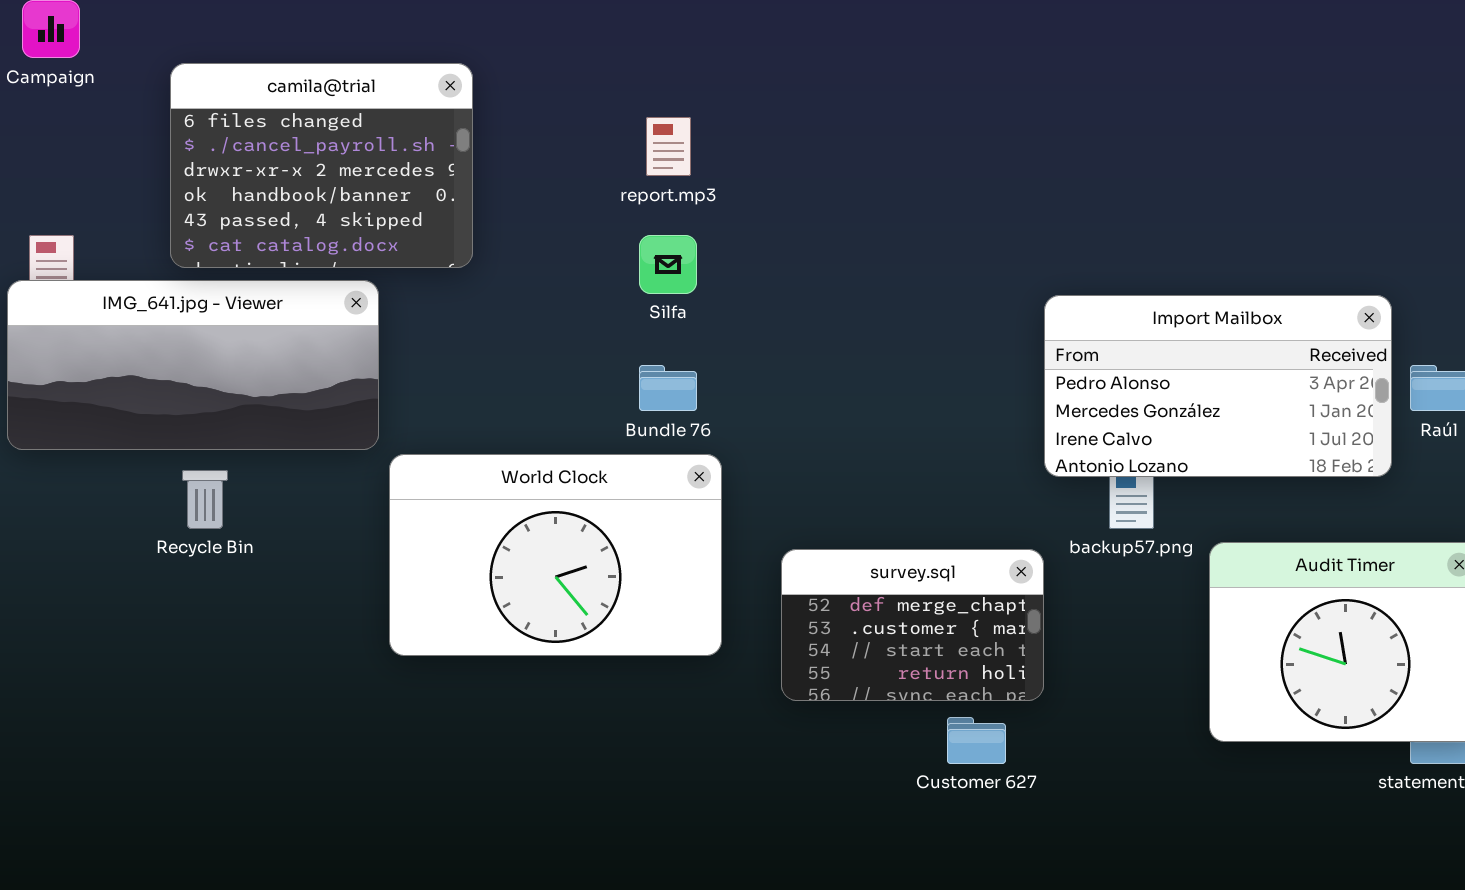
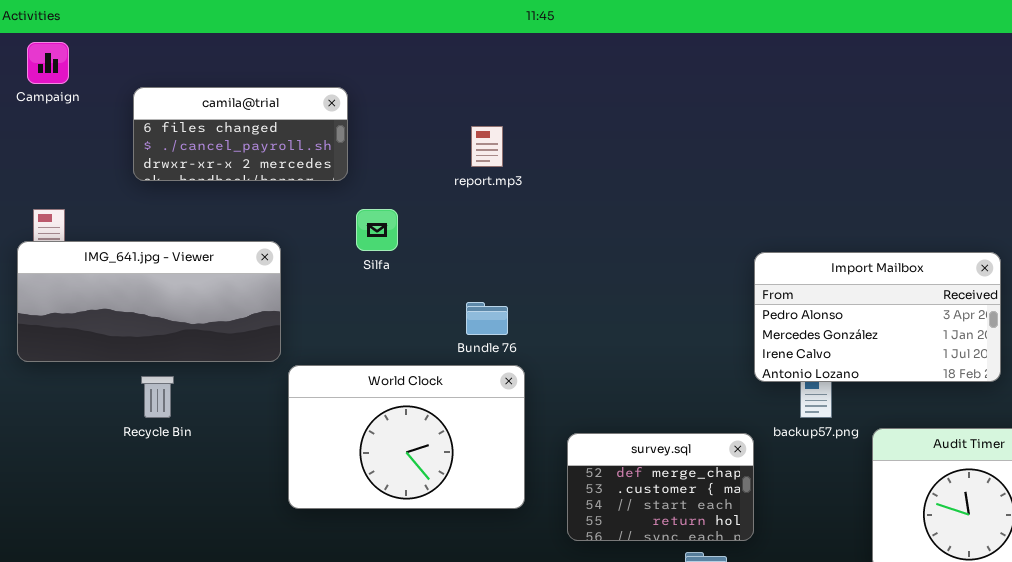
camila@trial: [170,63,473,268] -> [133,87,348,181], resized
Silfa: [639,235,697,294] -> [356,209,398,251], moved

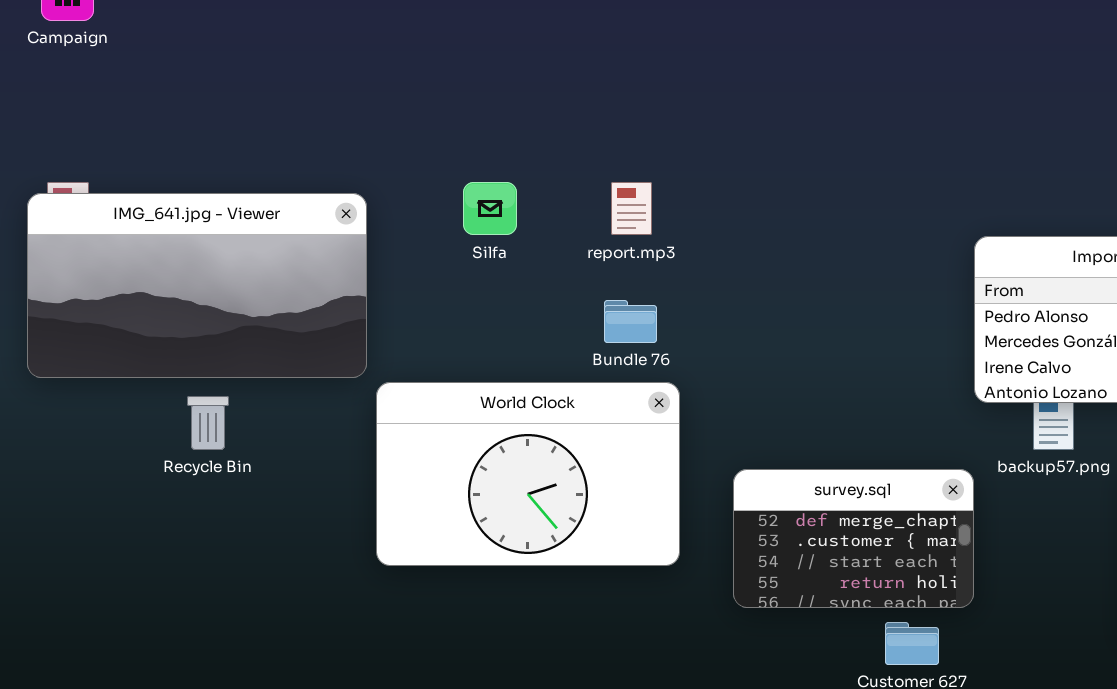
camila@trial: [133,87,348,181] -> none, closed
report.mp3: [471,126,503,167] -> [611,182,652,235], moved
IMG_641.jpg - Viewer: [17,241,281,362] -> [27,193,367,378], resized

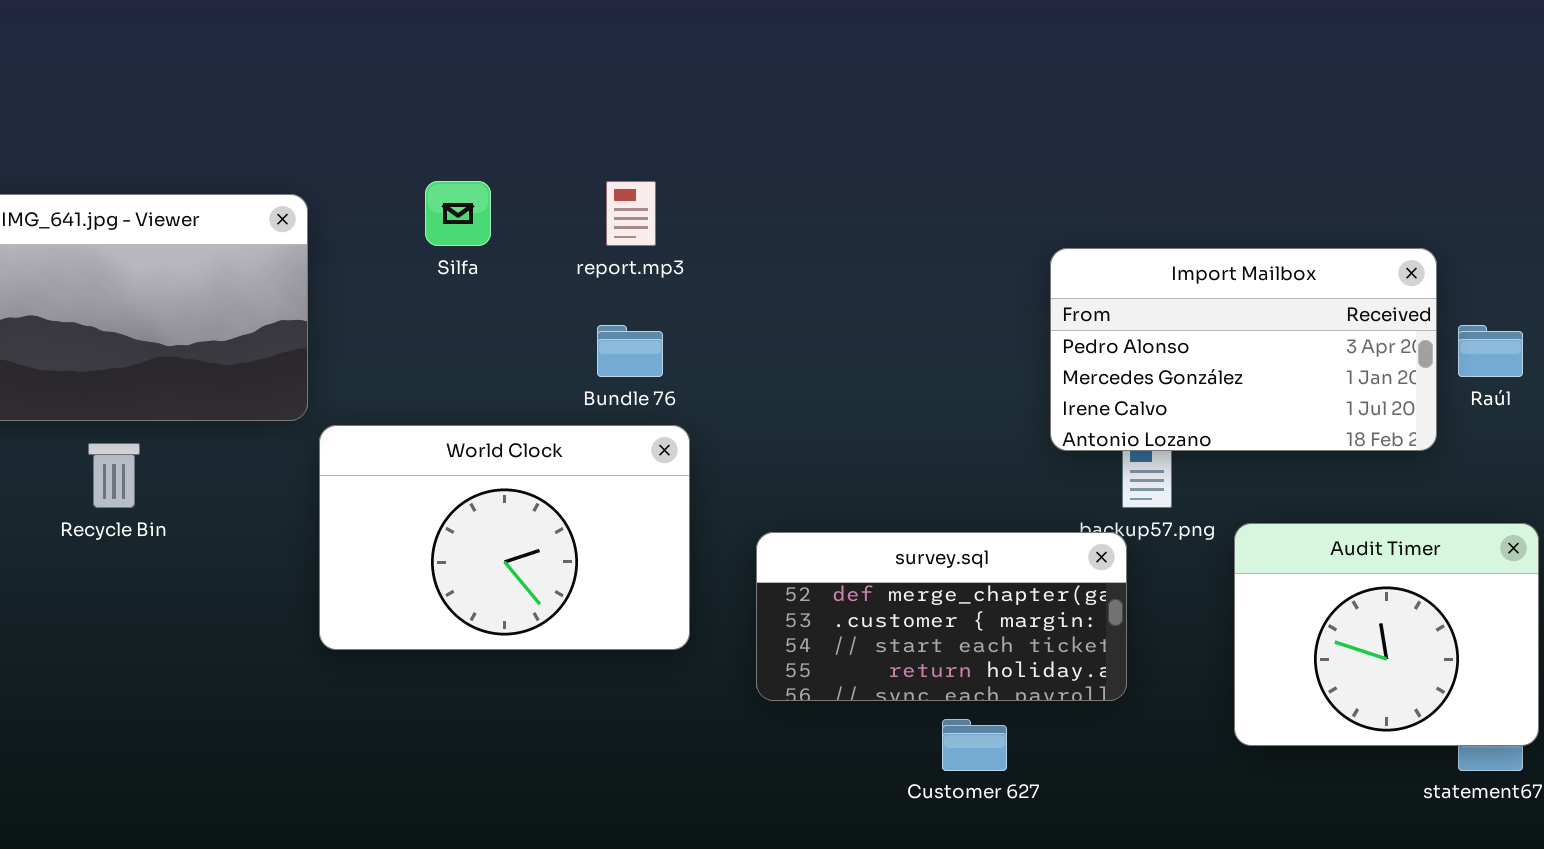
survey.sql: [733,469,974,608] -> [756,532,1127,701], resized

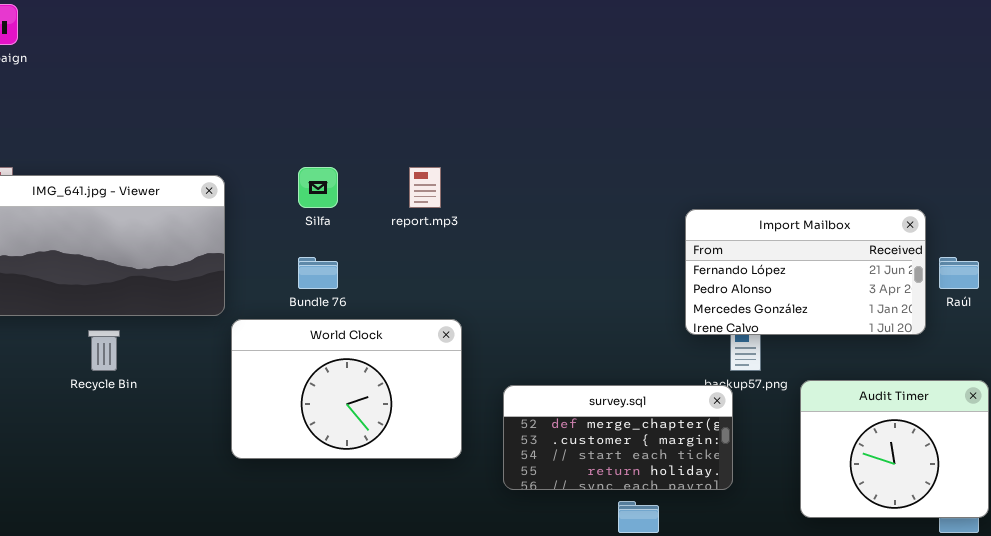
Import Mailbox: [1050,248,1437,451] -> [685,209,926,335], scrolled up 1 row
Bundle 76: [597,325,663,377] -> [298,257,338,289], moved

